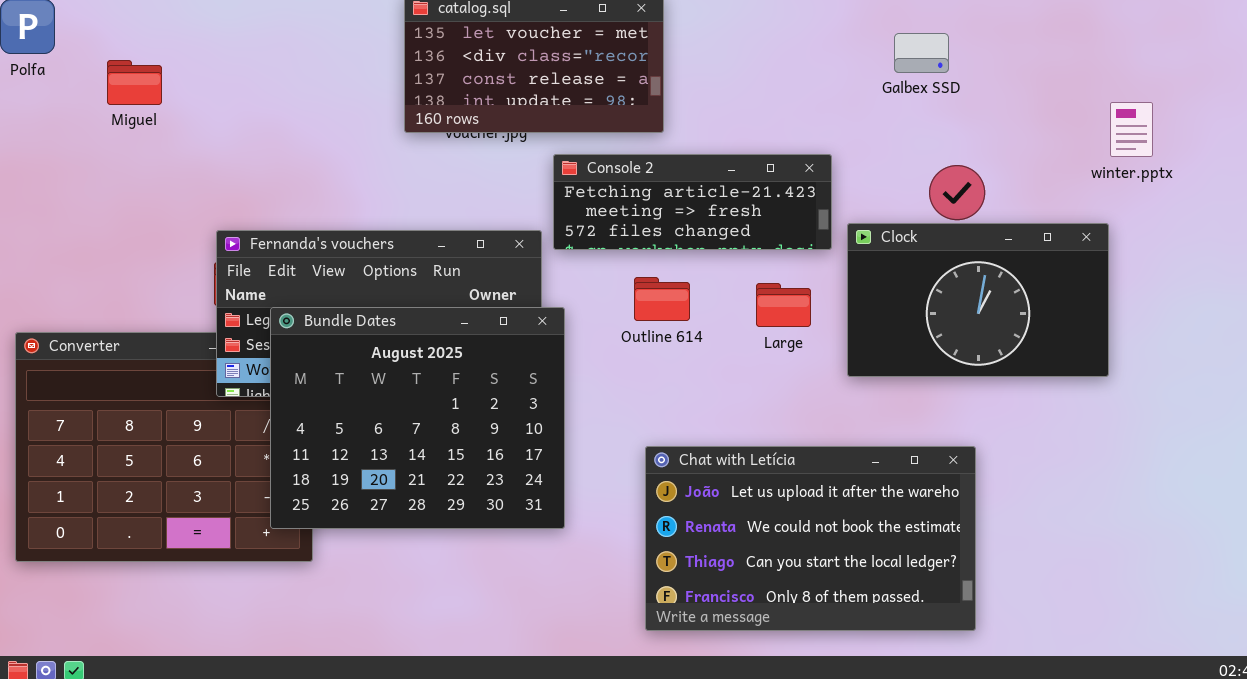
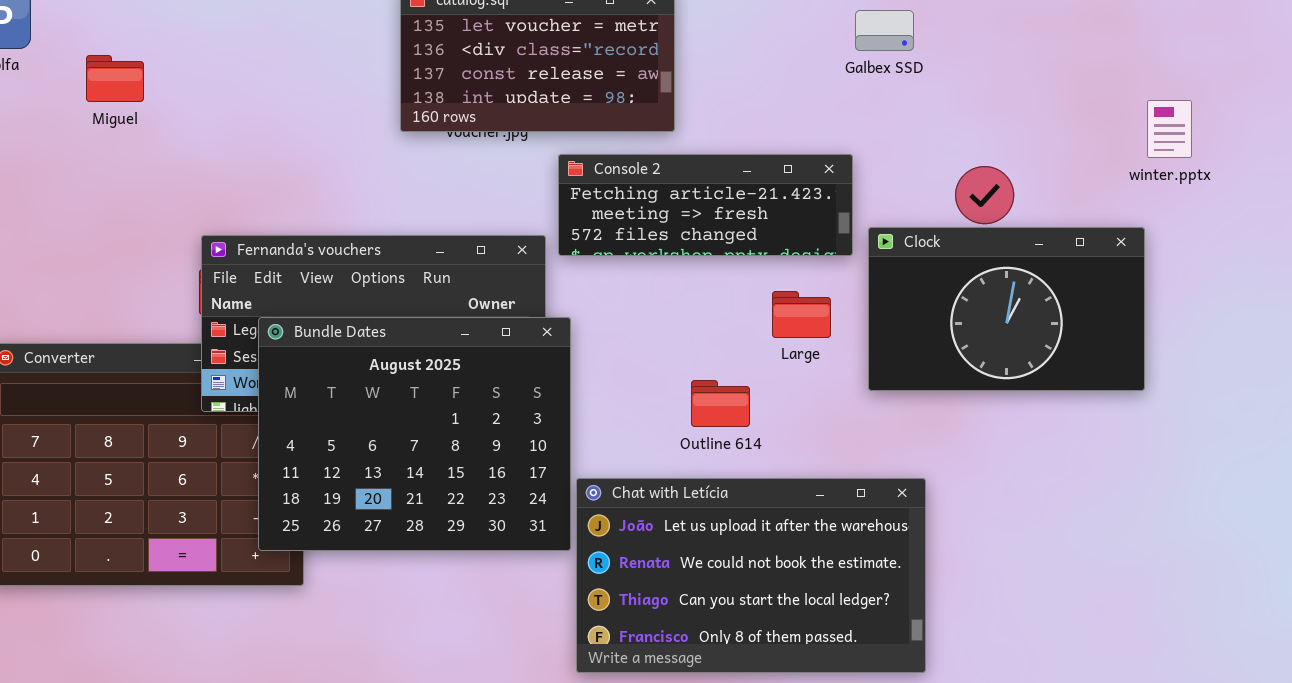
Galbex SSD: [894,33,949,73] -> [855,10,914,51], moved
Outline 614: [634,277,690,321] -> [691,380,750,427], moved
Chat with Letícia: [645,446,976,631] -> [576,478,926,673], moved

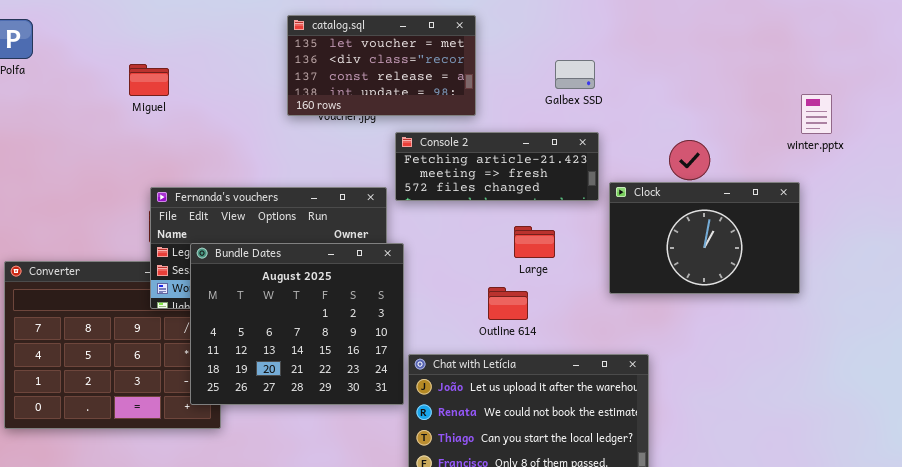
Galbex SSD: [855,10,914,51] -> [555,60,595,89], moved
Miguel: [86,55,144,102] -> [129,64,169,96], moved
Large: [772,291,831,338] -> [514,226,555,258], moved

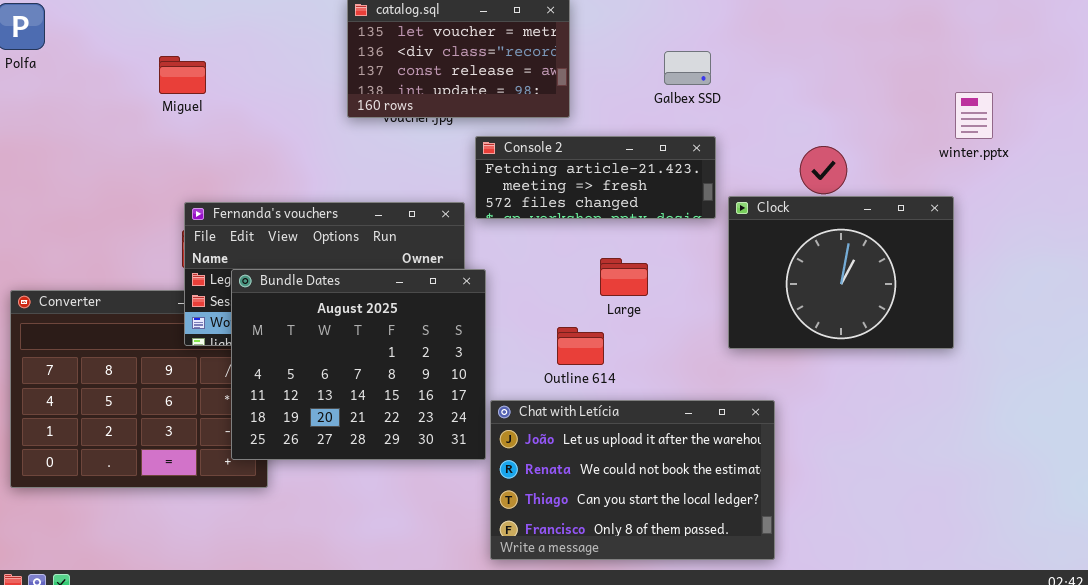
Clock: [609,182,800,294] -> [728,196,954,349], resized
Large: [514,226,555,258] -> [600,258,648,296], moved
Outline 614: [488,287,528,320] -> [557,327,604,365], moved

